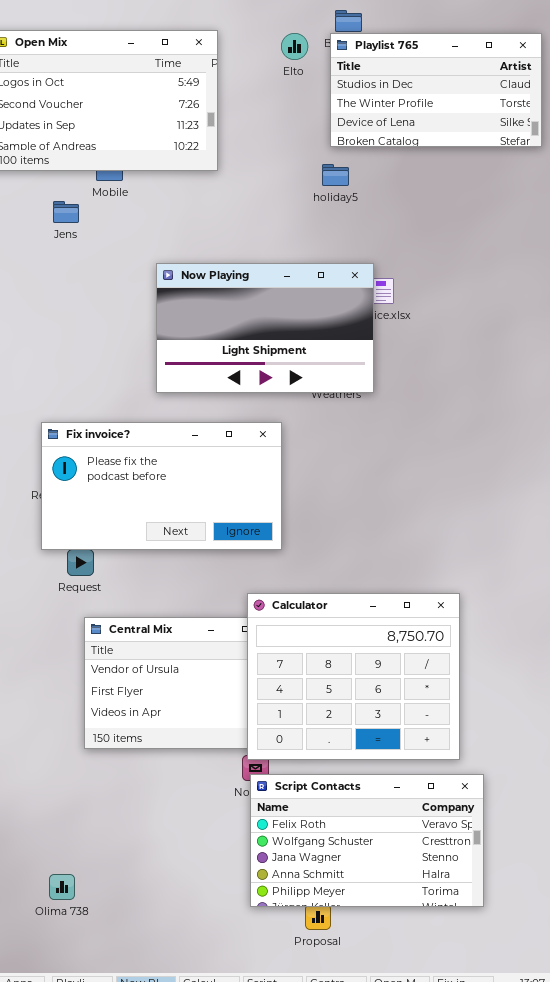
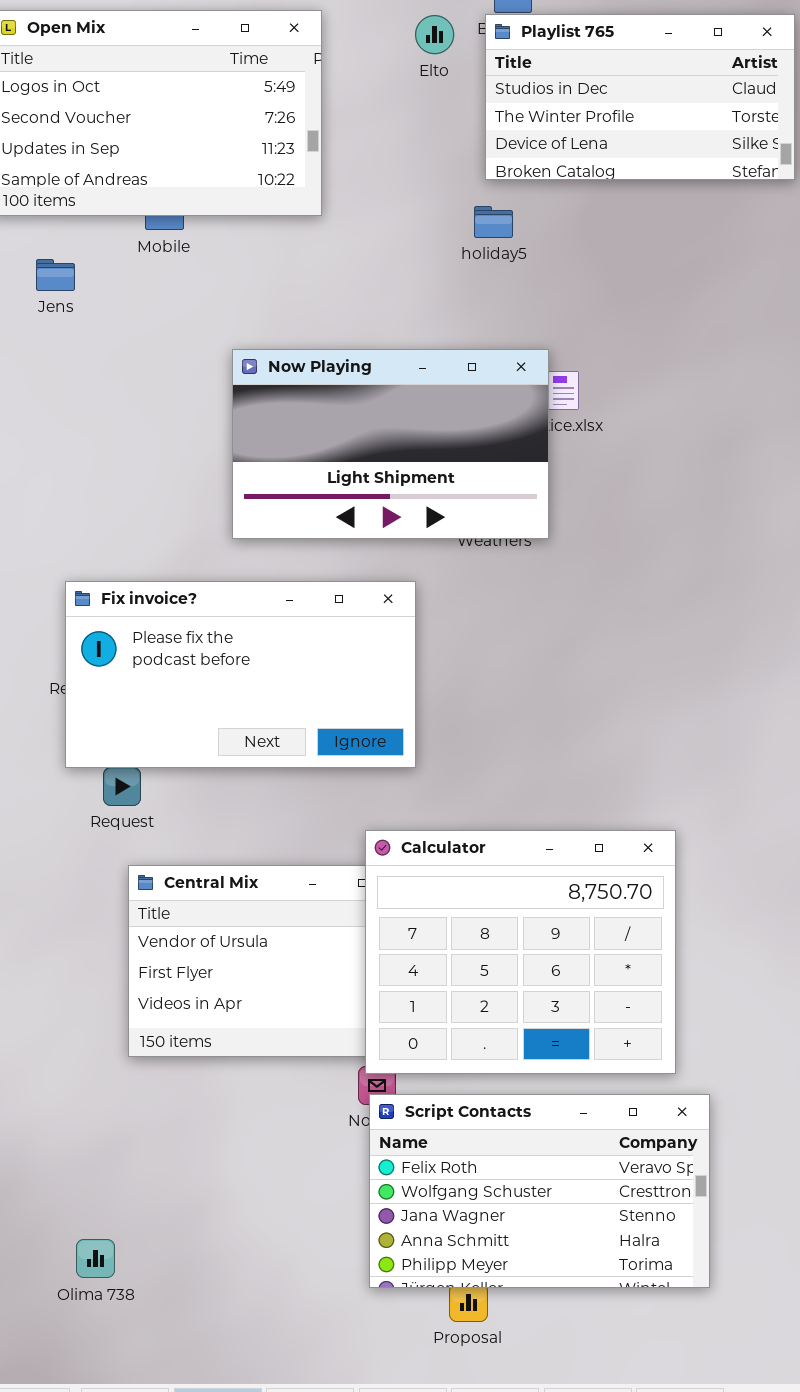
Jens: [53,201,79,223] -> [36,259,75,291], moved

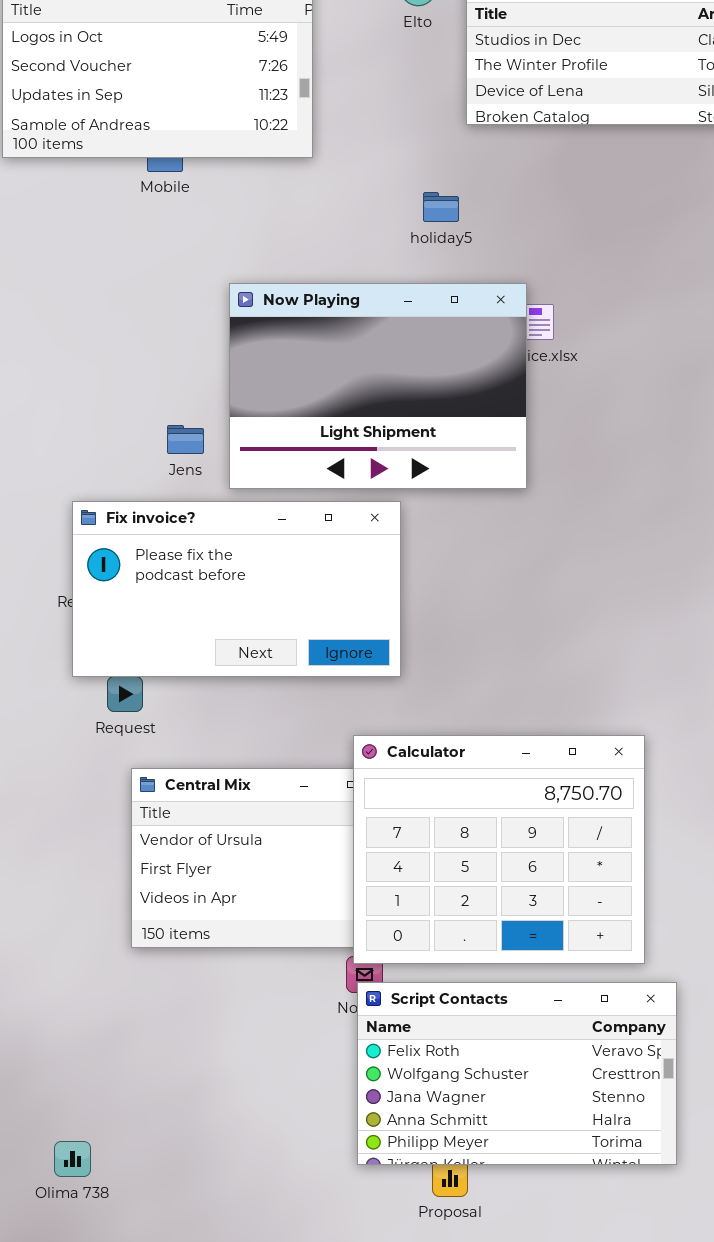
holiday5: [474,206,513,238] -> [423,192,459,222], moved
Jens: [36,259,75,291] -> [167,425,204,454], moved
Now Playing: [232,349,549,539] -> [229,283,527,489], resized
Olima 738: [76,1239,115,1278] -> [54,1141,91,1177], moved

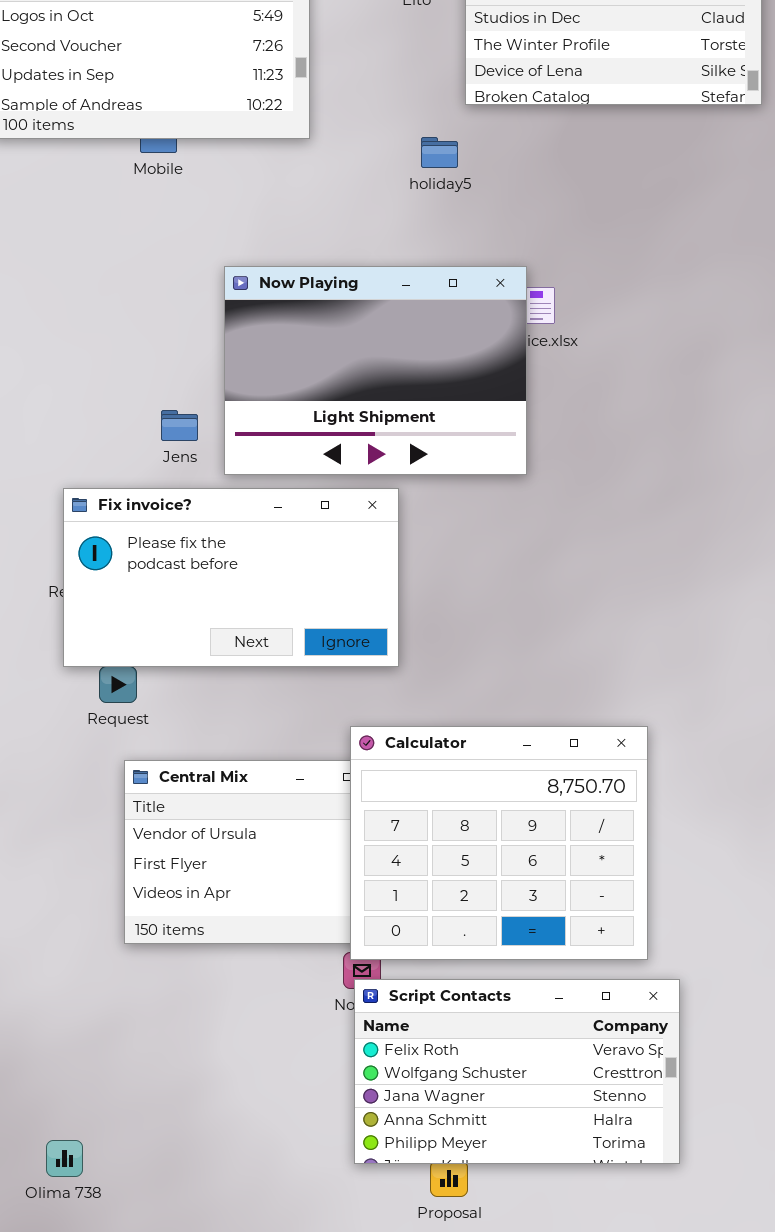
holiday5: [423,192,459,222] -> [421,137,458,168], moved

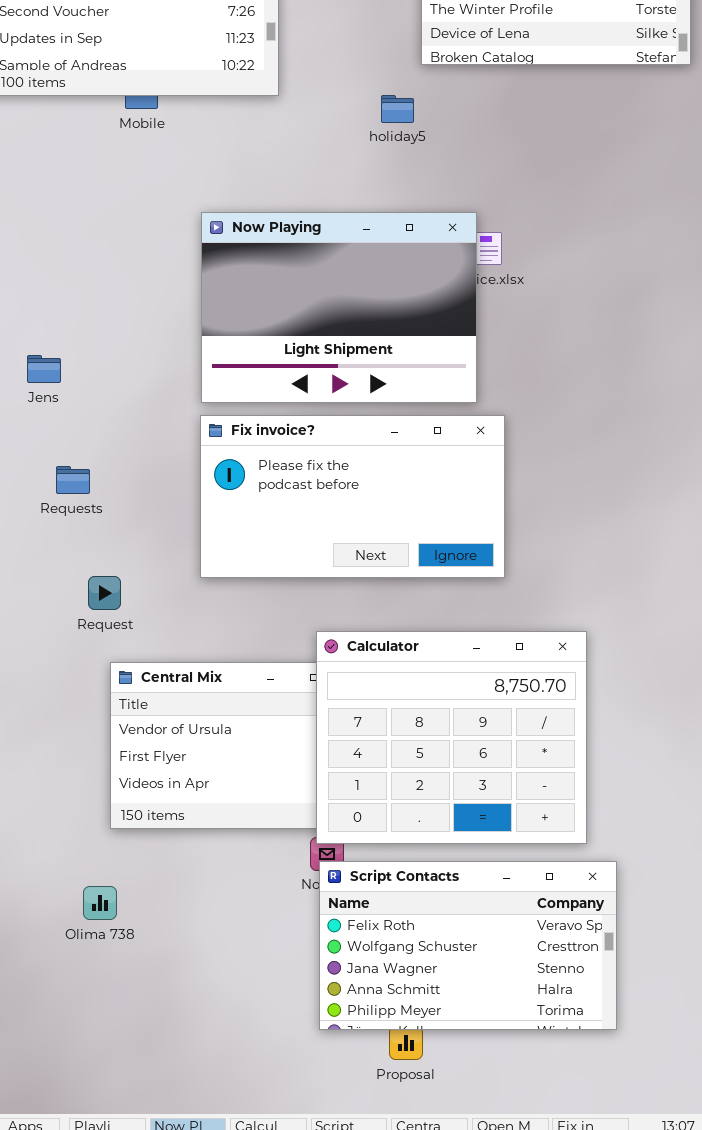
Jens: [161,410,198,441] -> [27,355,61,383], moved
Fix invoice?: [63,488,399,667] -> [200,415,505,578], moved
Olima 738: [46,1140,83,1177] -> [83,886,117,920], moved

